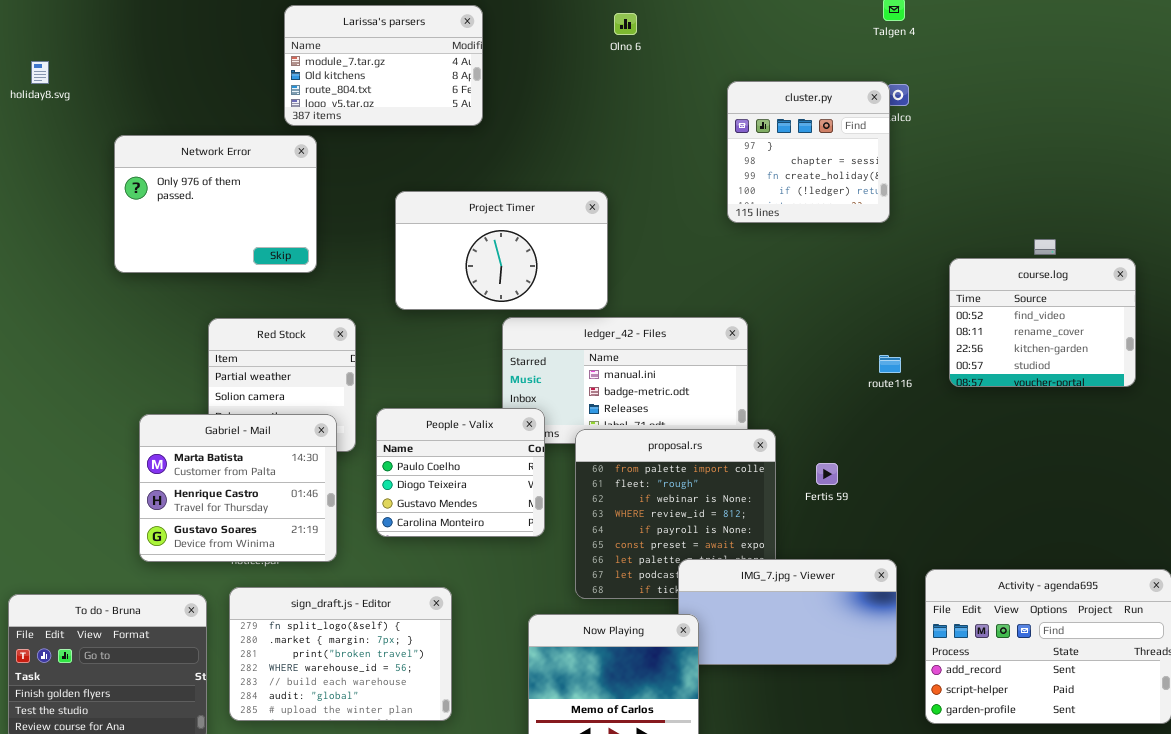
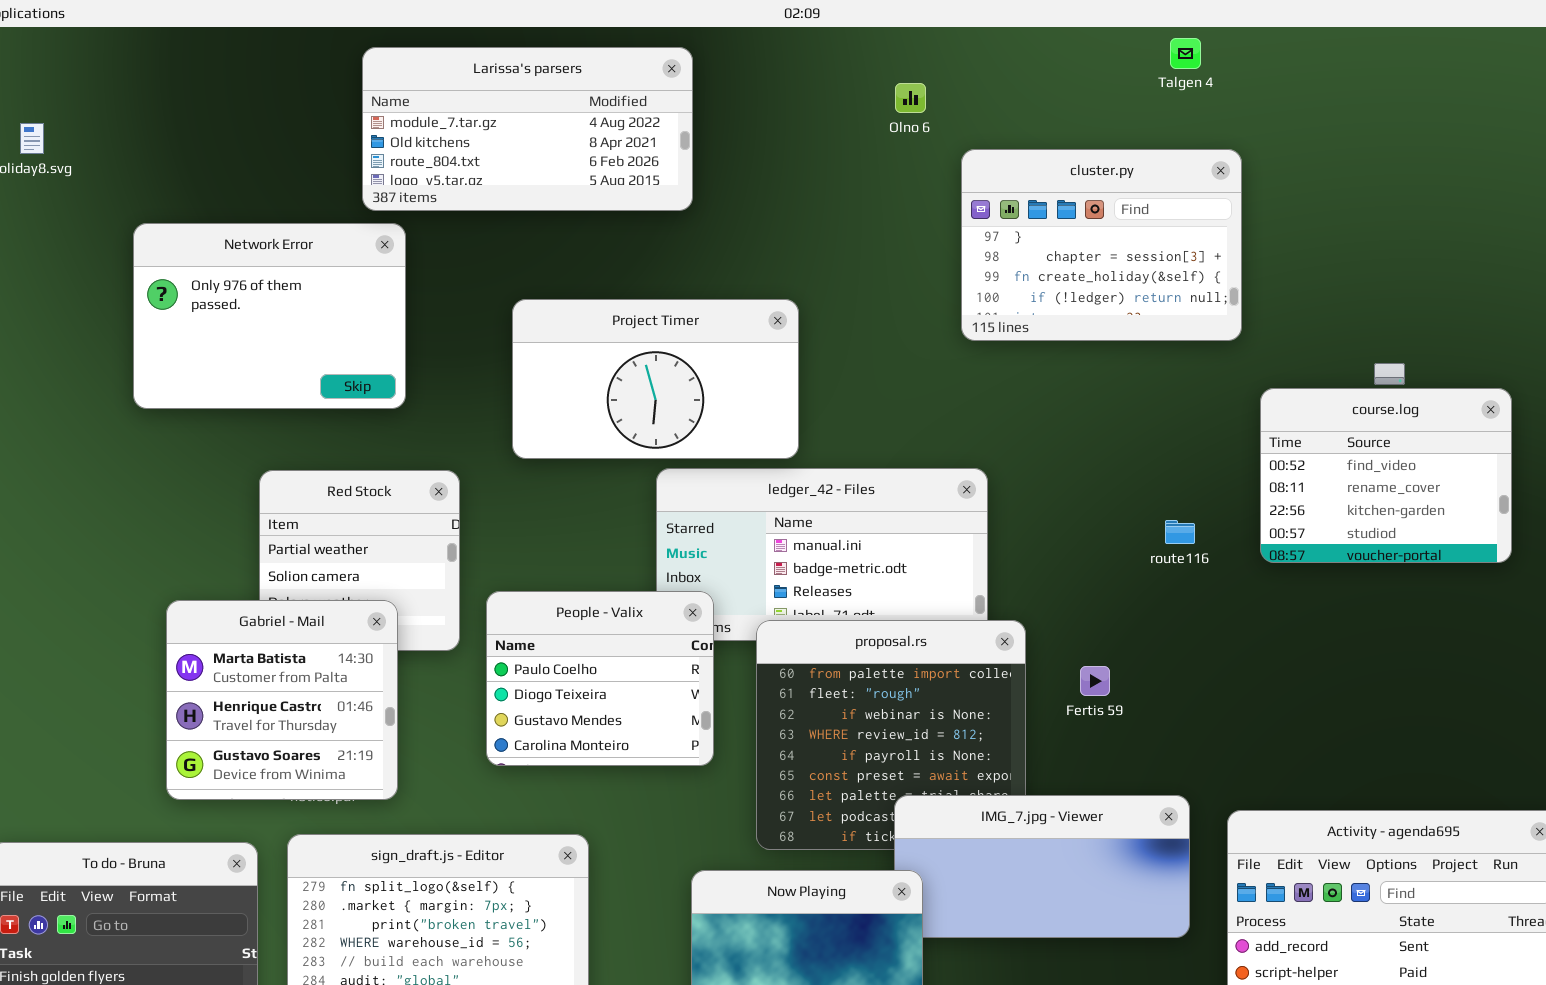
Larissa's parsers: [284,5,483,126] -> [362,47,693,211], resized
Olno 6: [614,13,637,35] -> [895,83,926,113], moved
cluster.py: [727,81,890,223] -> [961,149,1242,341], resized
Gabriel - Mail: [139,414,337,562] -> [166,600,398,800], resized

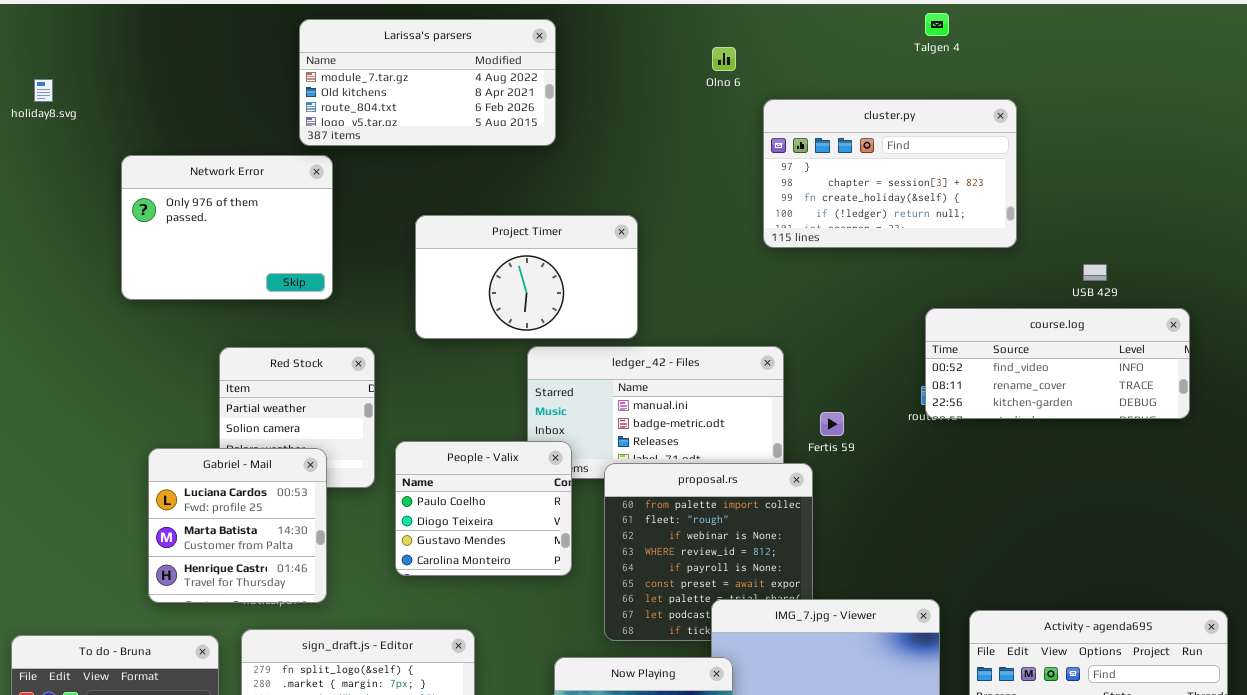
cluster.py: [961,149,1242,341] -> [763,99,1017,248], resized
course.log: [1260,388,1512,563] -> [925,308,1190,419], resized
Gabriel - Mail: [166,600,398,800] -> [148,448,327,603], scrolled up 1 row
Fertis 59: [1080,666,1110,696] -> [820,412,844,436], moved

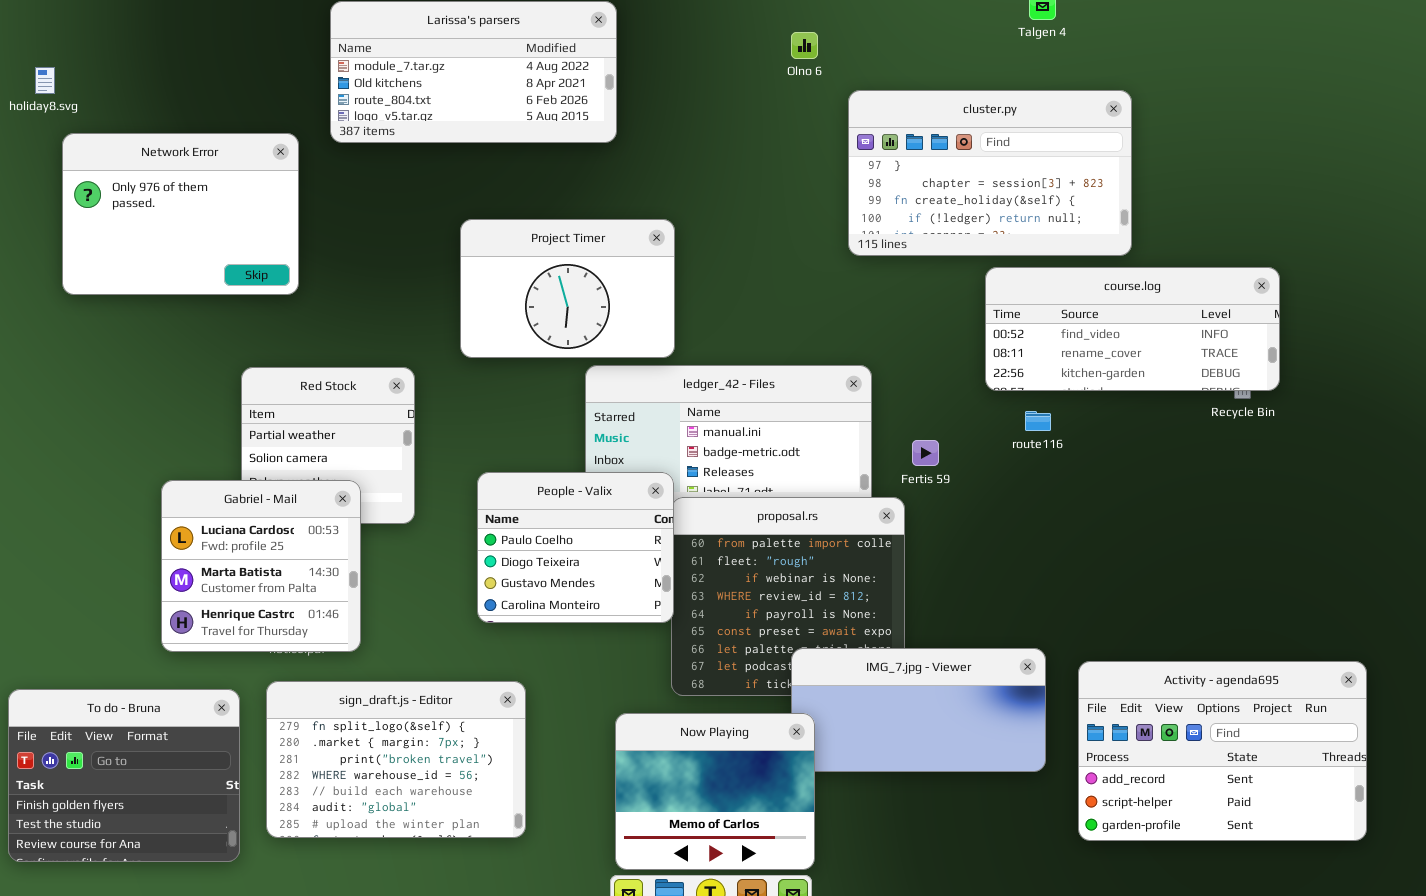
Network Error: [121,155,333,300] -> [62,133,299,295], moved
Project Timer: [415,215,638,339] -> [460,219,675,358], resized
course.log: [925,308,1190,419] -> [985,267,1280,391], moved
People - Valix: [395,441,572,576] -> [477,472,674,623], moved

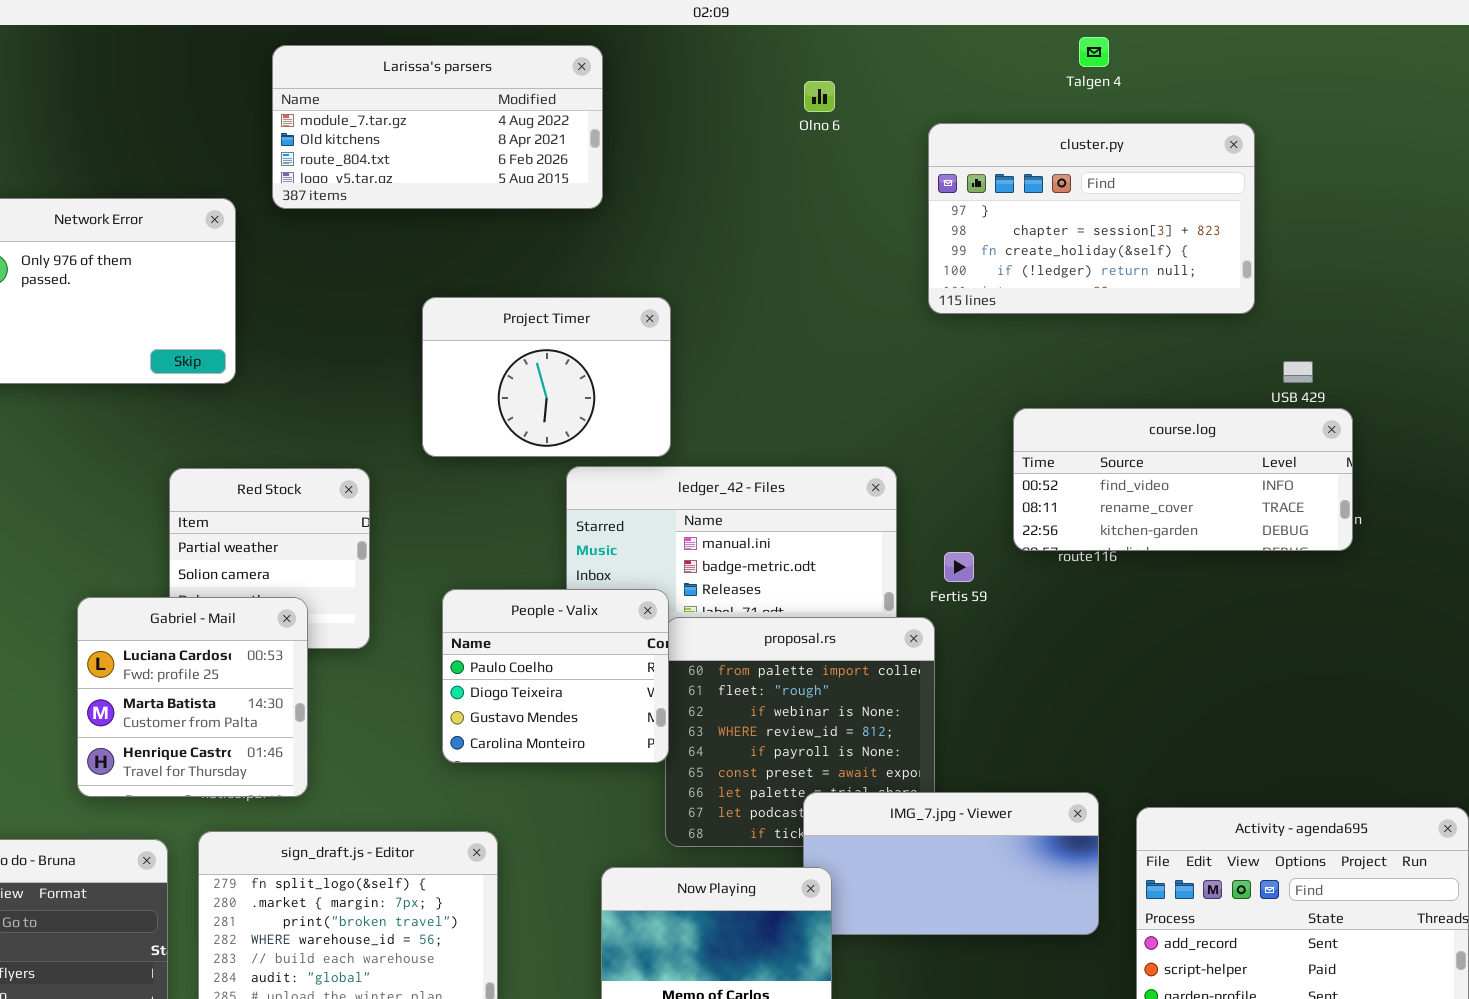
cluster.py: [848,90,1132,256] -> [928,123,1255,314], moved
course.log: [985,267,1280,391] -> [1013,408,1353,551], moved

